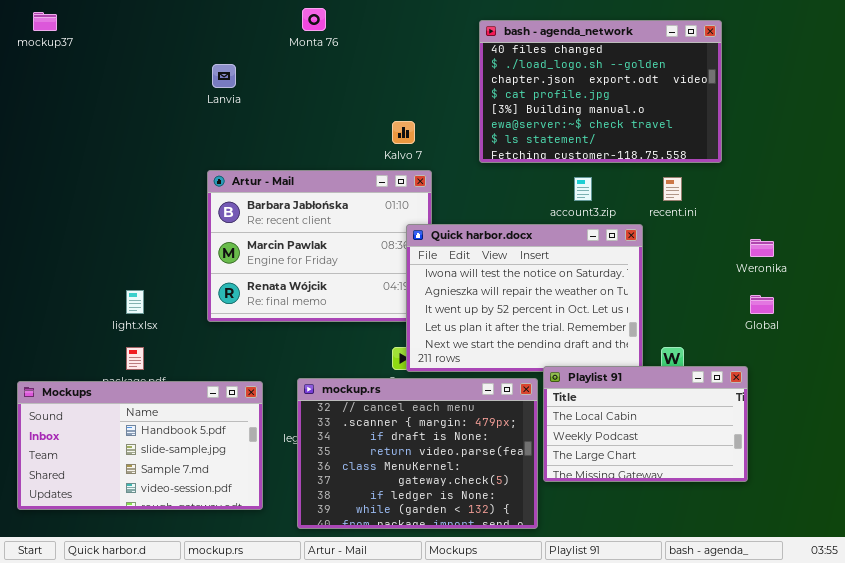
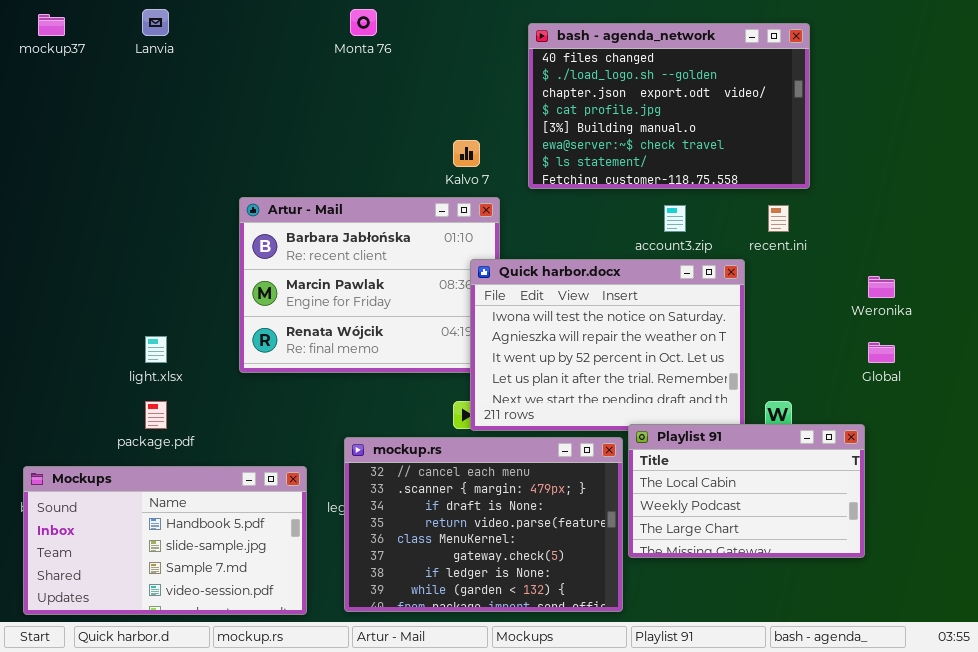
bash - agenda_network: [479,20,722,163] -> [528,23,810,189], moved
Lanvia: [212,64,236,88] -> [142,9,169,36], moved
Mockups: [17,381,263,510] -> [23,466,307,615], moved

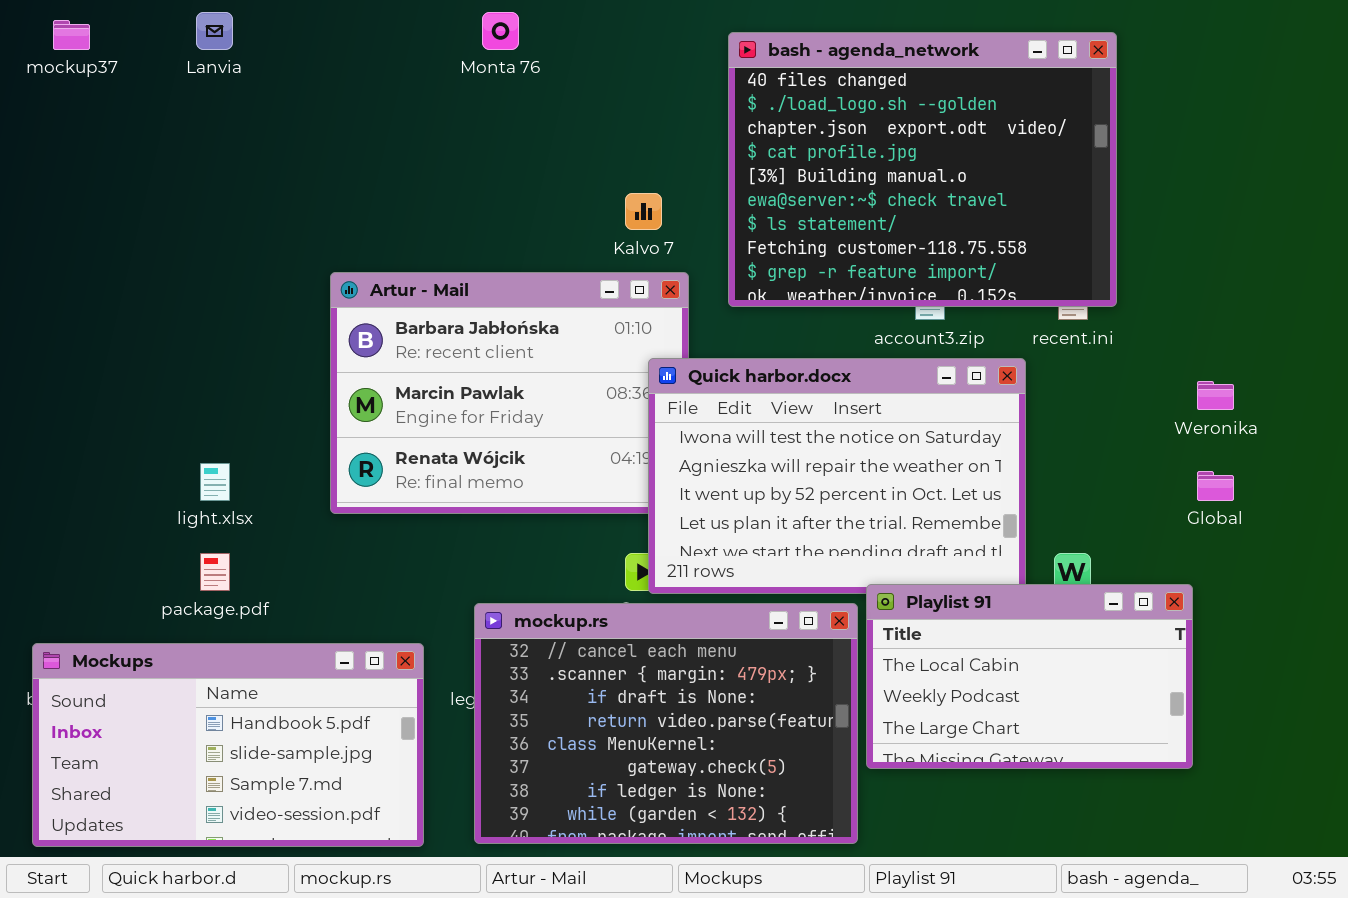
bash - agenda_network: [528,23,810,189] -> [728,32,1117,307], resized

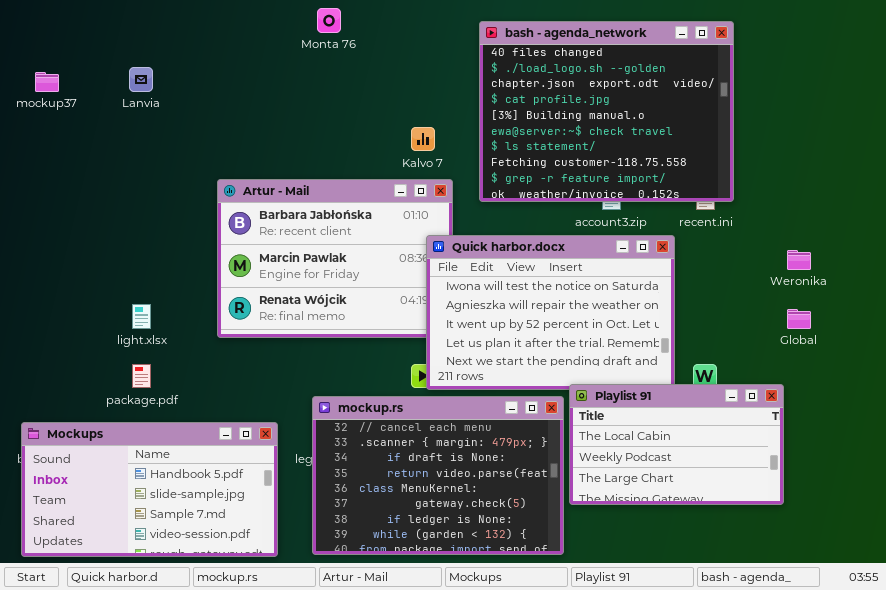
Lanvia: [196,12,233,50] -> [129,67,153,92], moved
mockup37: [53,20,90,50] -> [35,72,59,92], moved

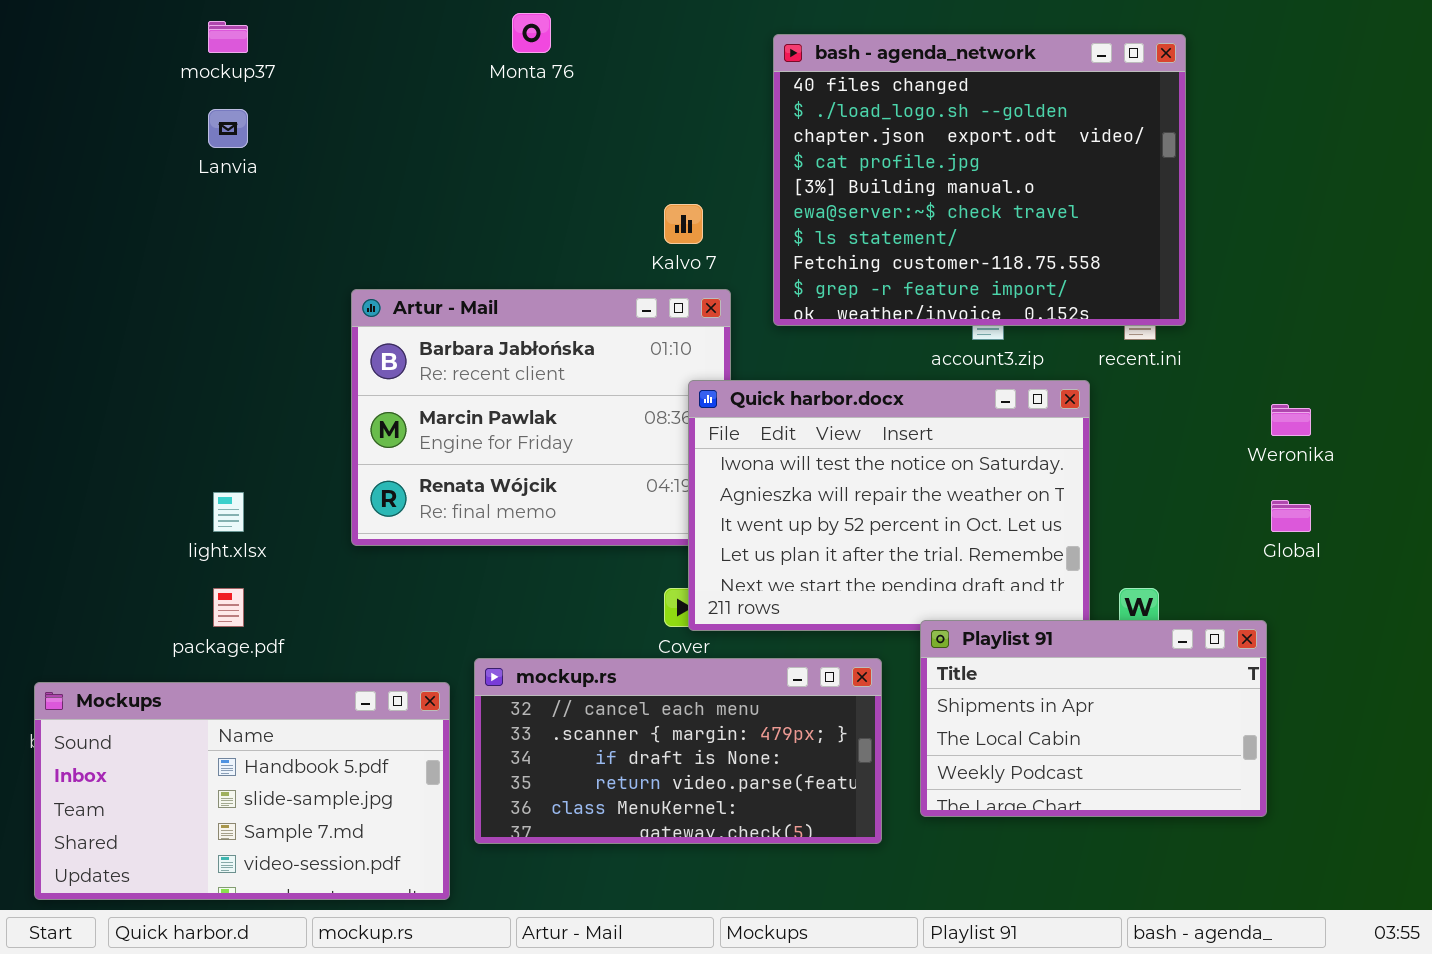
mockup37: [35,72,59,92] -> [208,21,248,53], moved
Playlist 91: [569,384,784,505] -> [920,620,1267,817], scrolled up 1 row
mockup.rs: [312,396,564,555] -> [474,658,882,844], moved, resized

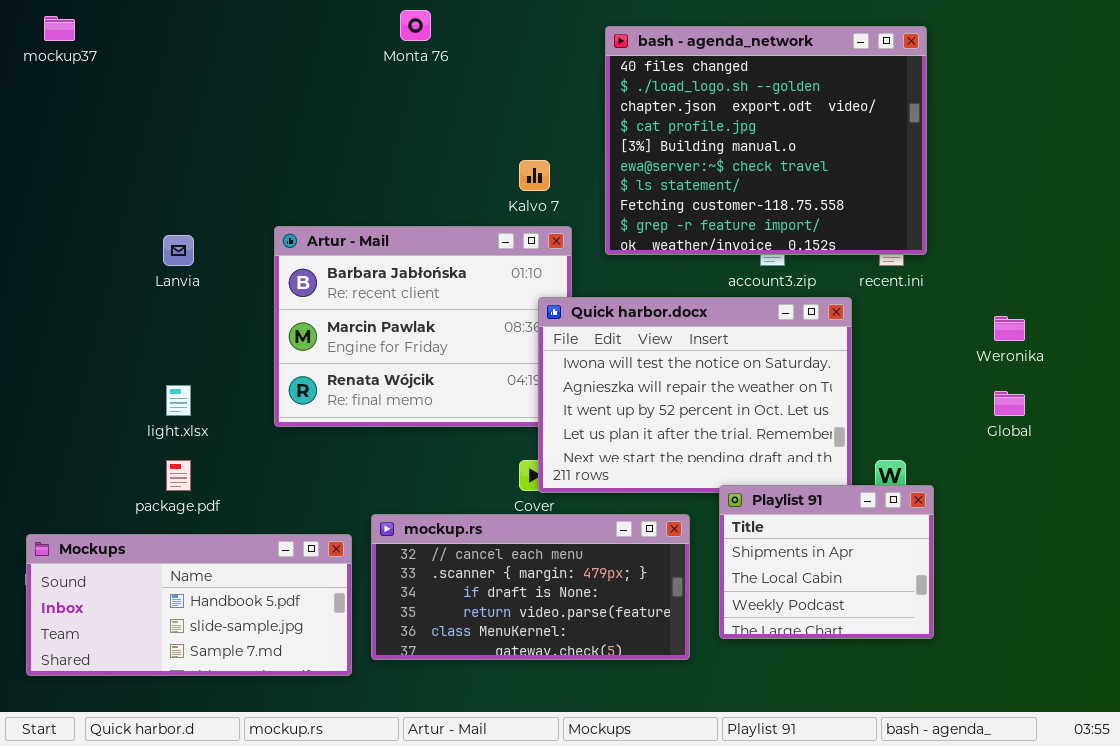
mockup37: [208,21,248,53] -> [44,16,75,41], moved
Lanvia: [208,109,248,148] -> [163,235,194,266], moved
Playlist 91: [920,620,1267,817] -> [719,485,934,639], resized
Mockups: [34,682,450,900] -> [26,534,352,676], resized

